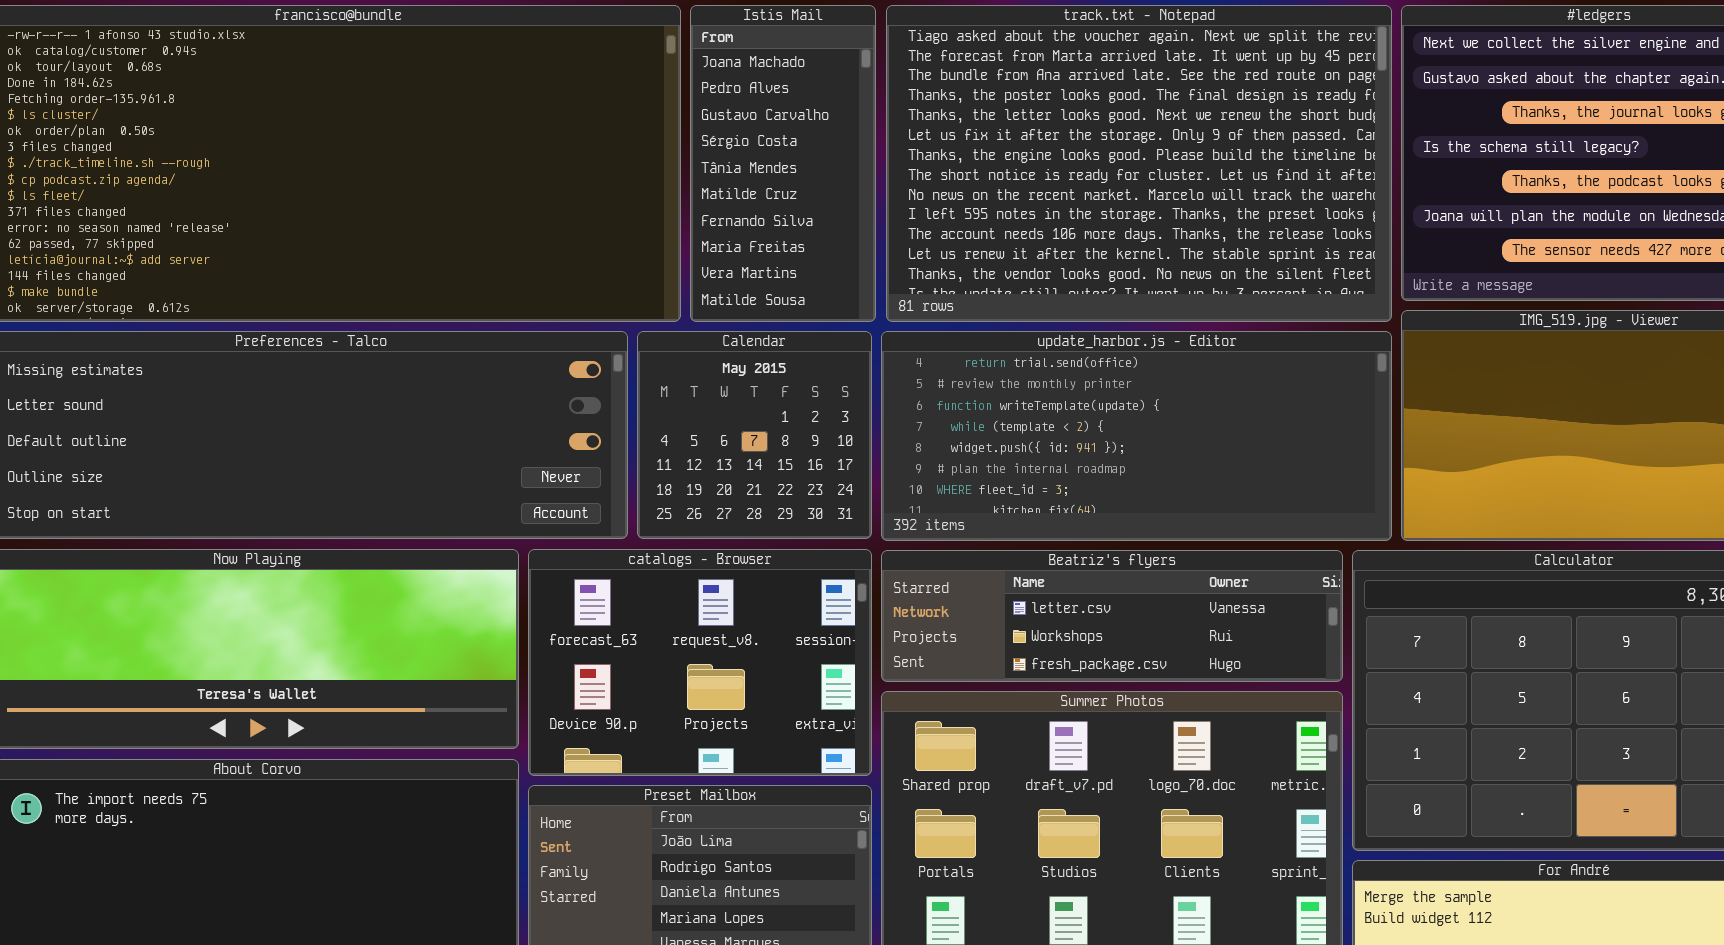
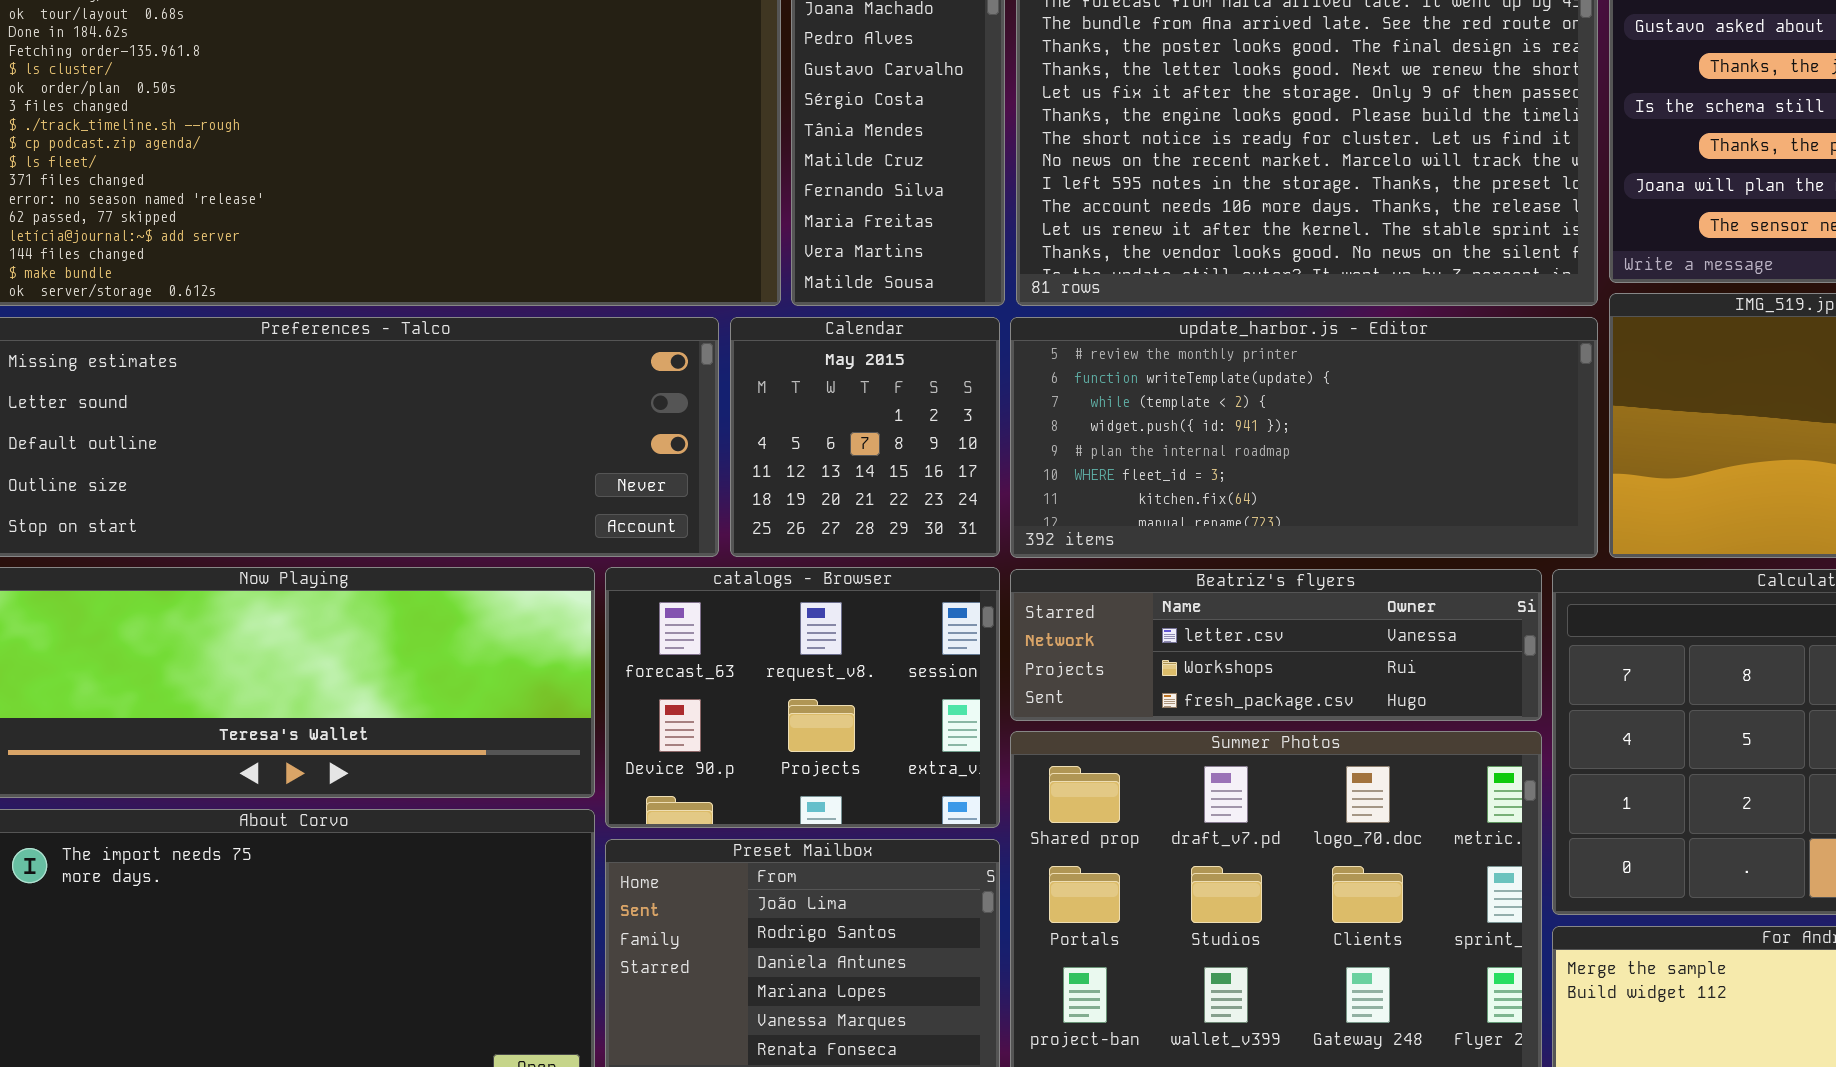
update_harbor.js - Editor: [881,331,1392,541] -> [1010,317,1598,558], scrolled down 1 row

